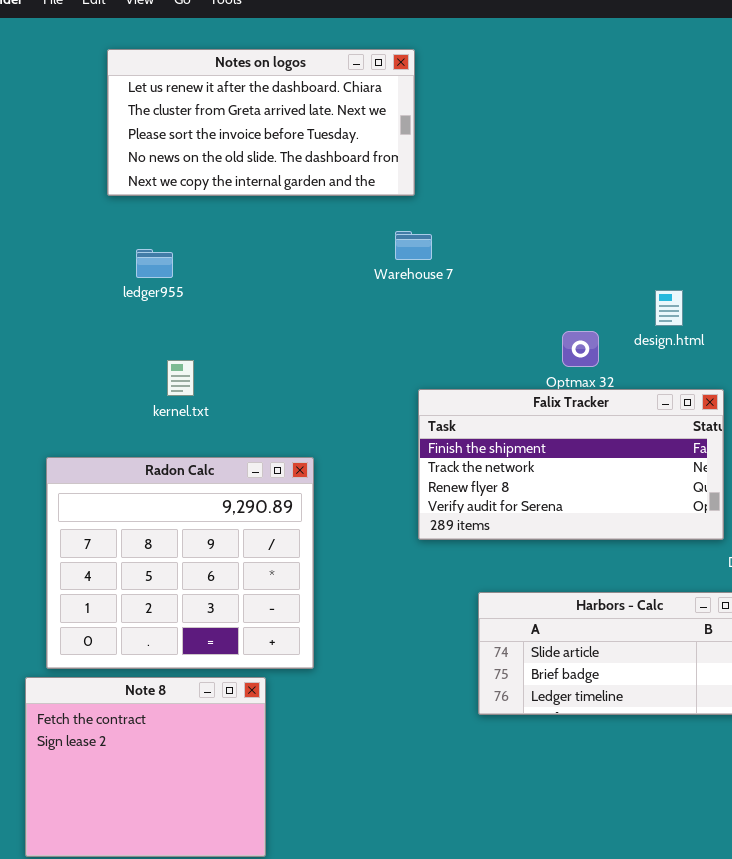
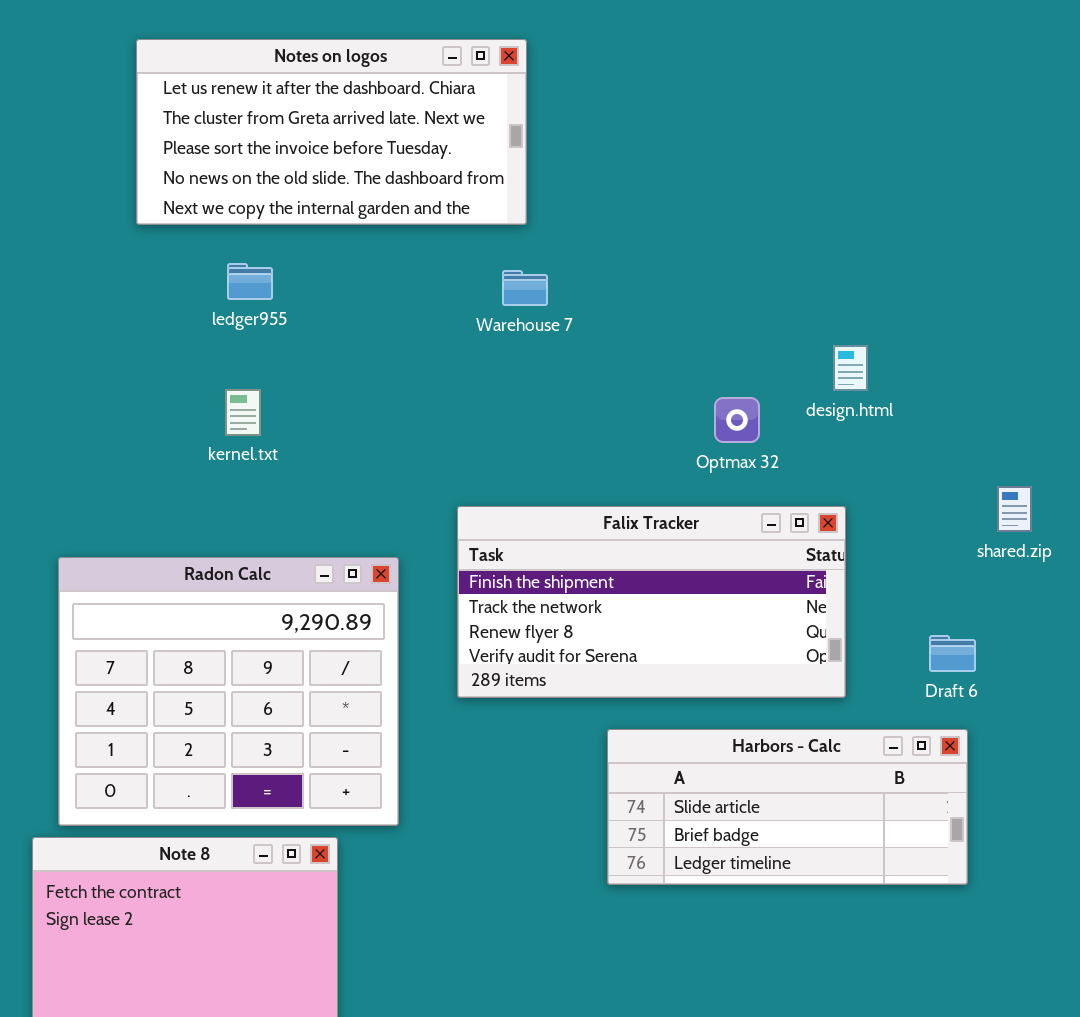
ledger955: [136,249,173,278] -> [227,263,273,300], moved
kernel.txt: [167,360,194,396] -> [225,389,261,436], moved
Falix Tracker: [418,389,724,540] -> [457,506,846,698], moved

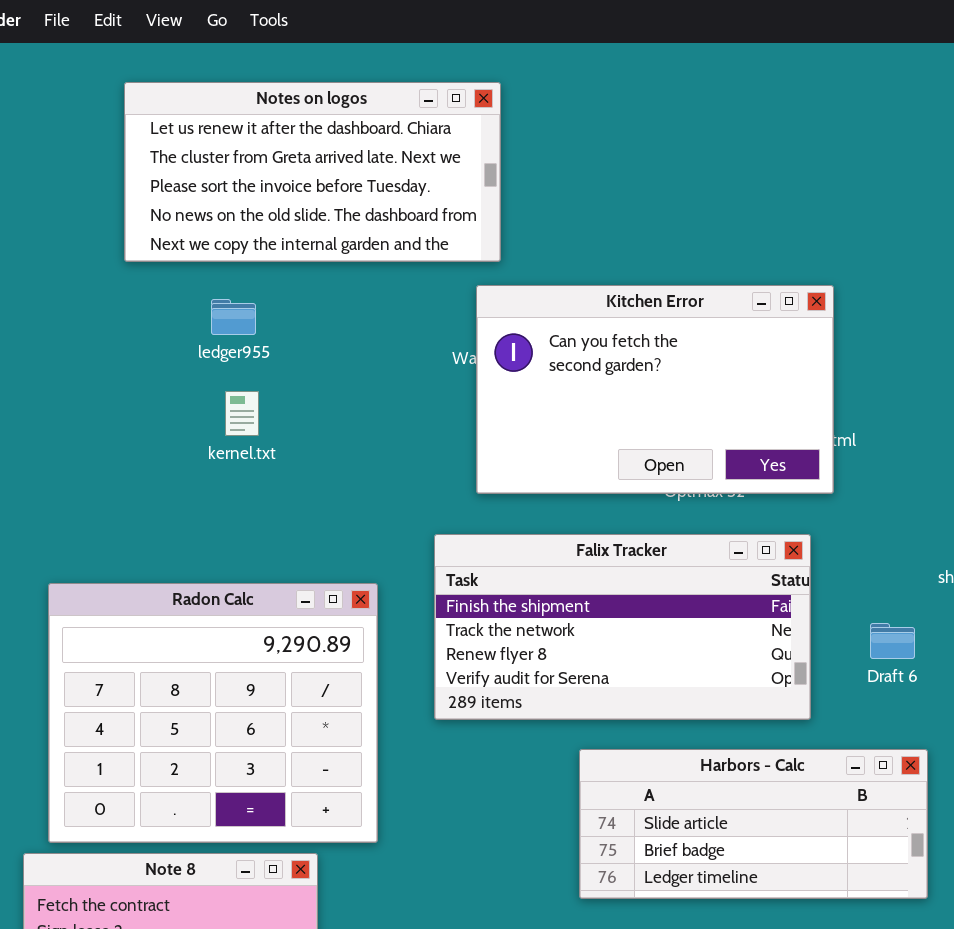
Kitchen Error: none -> [476,285,834,494], opened
kernel.txt: [225,389,261,436] -> [225,391,259,436], moved
Draft 6: [929,635,976,672] -> [870,623,915,659], moved

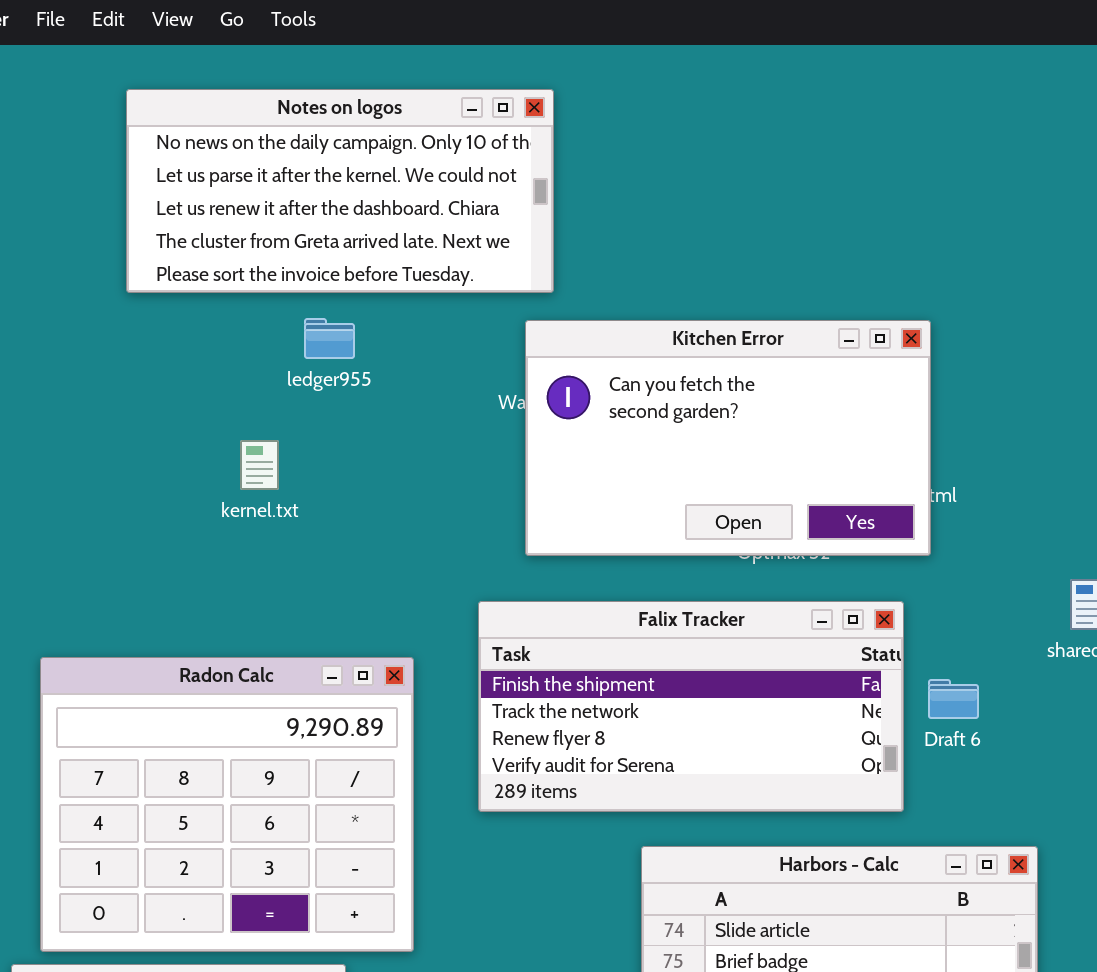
Notes on logos: [124,82,501,262] -> [126,89,554,293], scrolled up 2 rows
ledger955: [211,299,256,335] -> [304,318,355,359], moved
Draft 6: [870,623,915,659] -> [928,679,979,719], moved

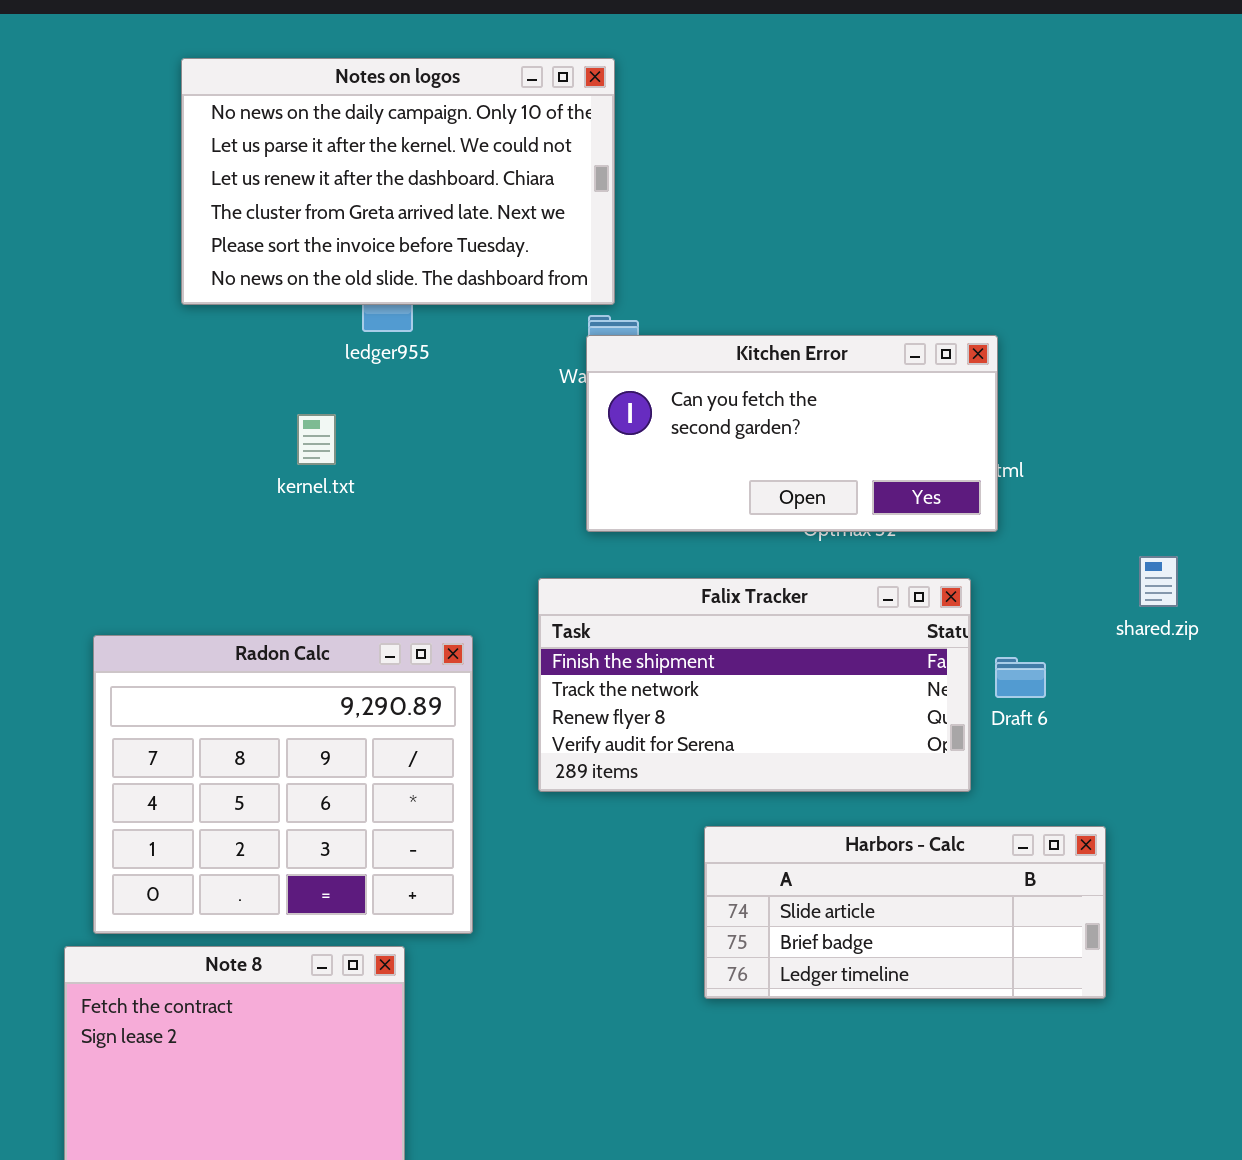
Notes on logos: [126,89,554,293] -> [181,58,615,305], resized
Kitchen Error: [525,320,931,556] -> [586,335,998,532], resized

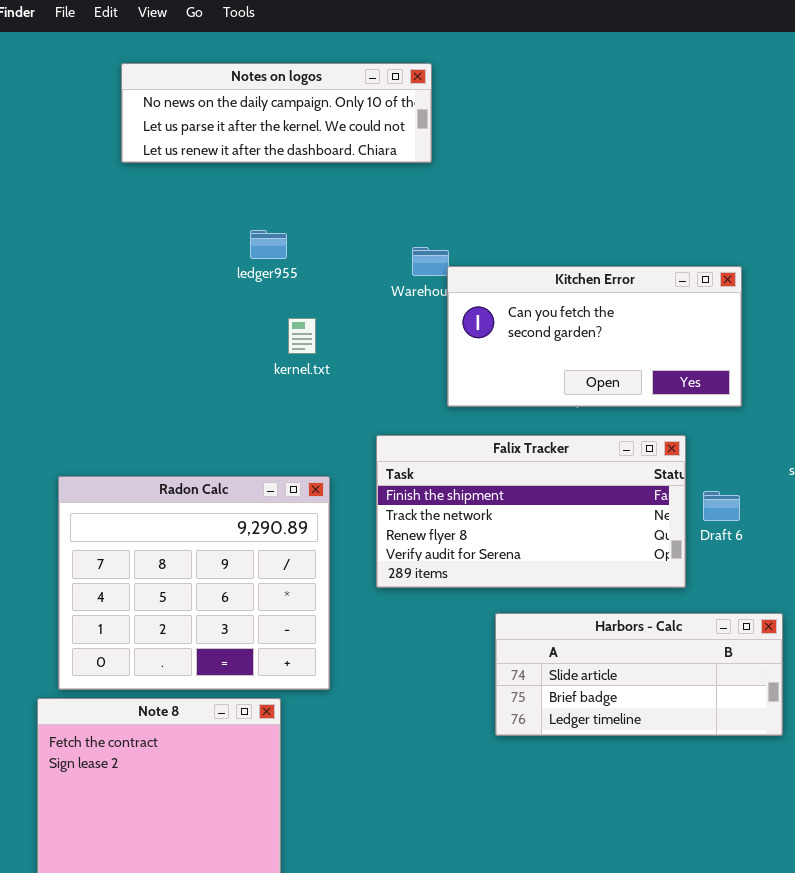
Notes on logos: [181,58,615,305] -> [121,63,432,163], resized
Kitchen Error: [586,335,998,532] -> [447,266,742,407], moved
kernel.txt: [297,414,336,465] -> [288,318,316,354], moved

